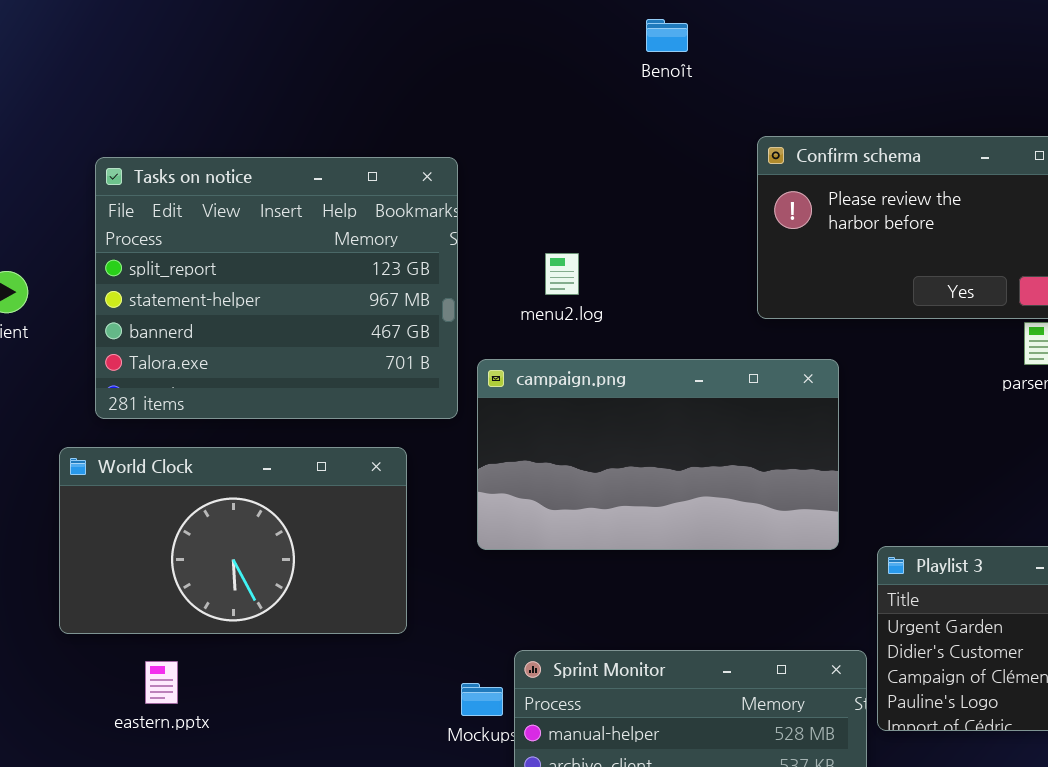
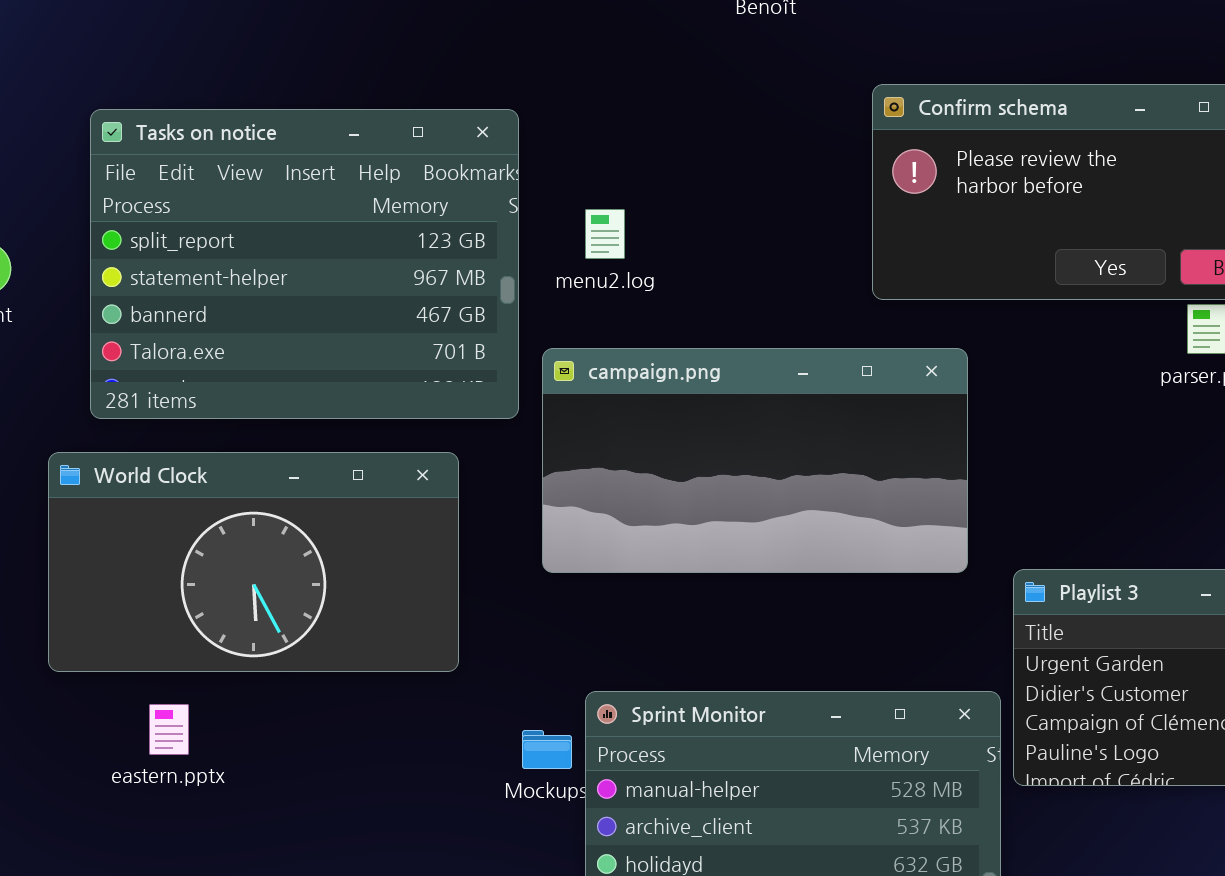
menu2.log: [545,253,579,295] -> [585,209,625,259], moved

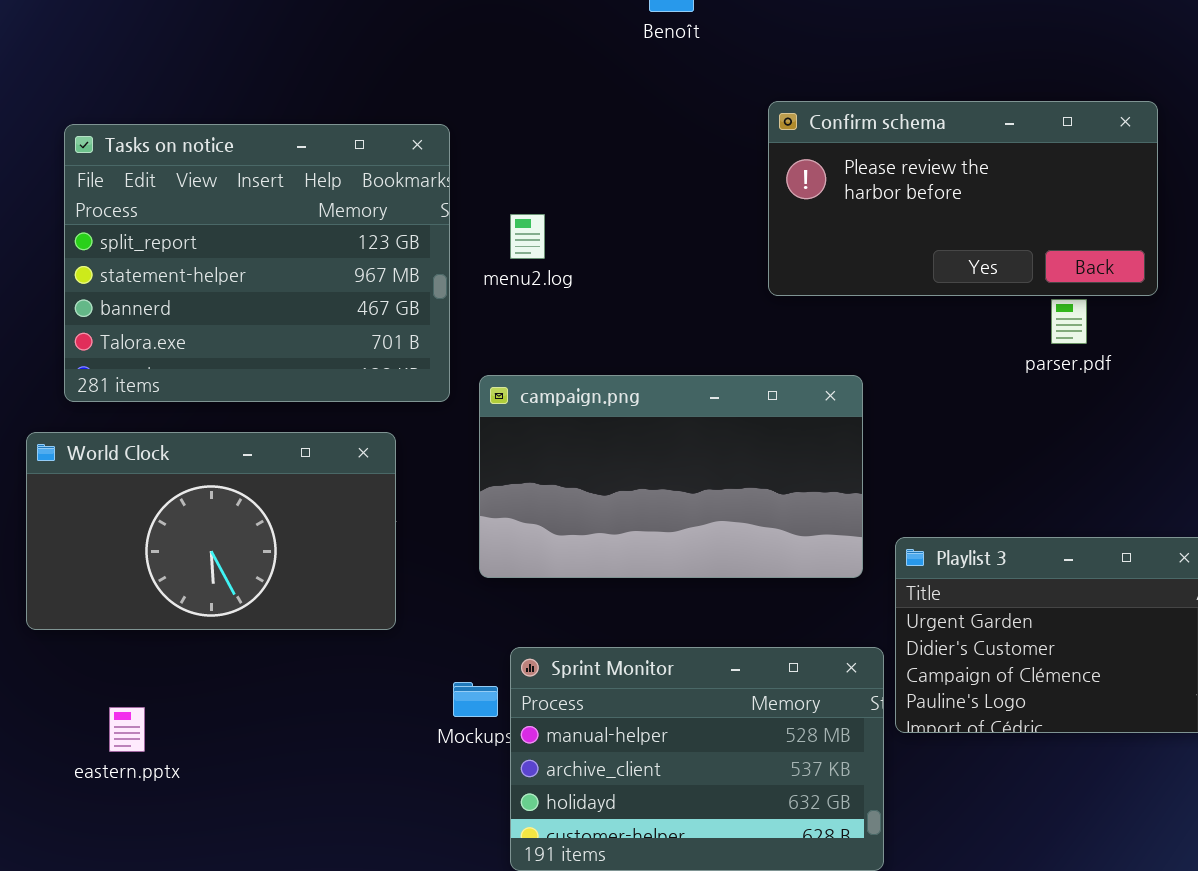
campaign.png: [542,348,968,573] -> [479,375,863,578], moved
eastern.pptx: [149,704,189,755] -> [109,707,145,752], moved

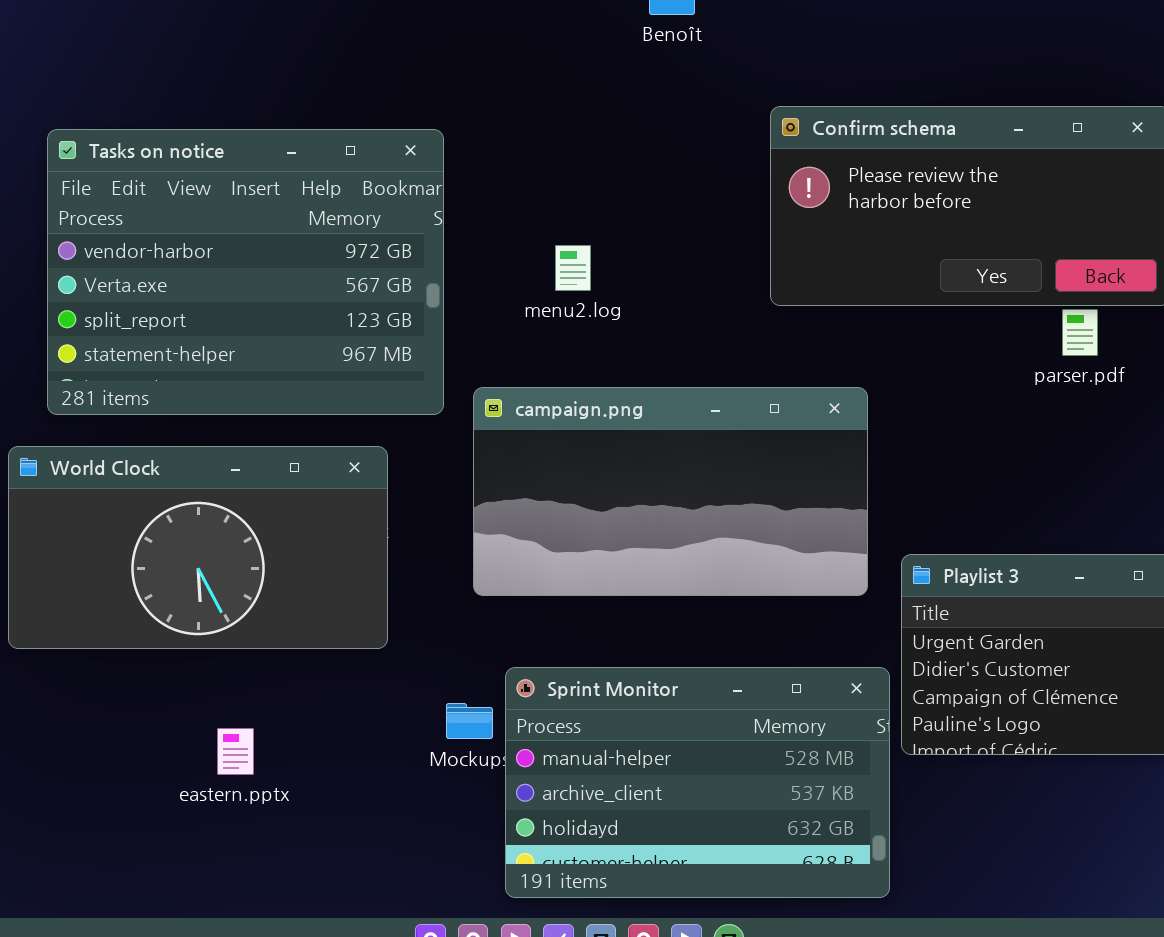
Tasks on notice: [64,124,450,402] -> [47,129,444,415], scrolled up 2 rows
menu2.log: [510,214,545,259] -> [555,245,591,291], moved
eastern.pptx: [109,707,145,752] -> [217,728,254,775], moved

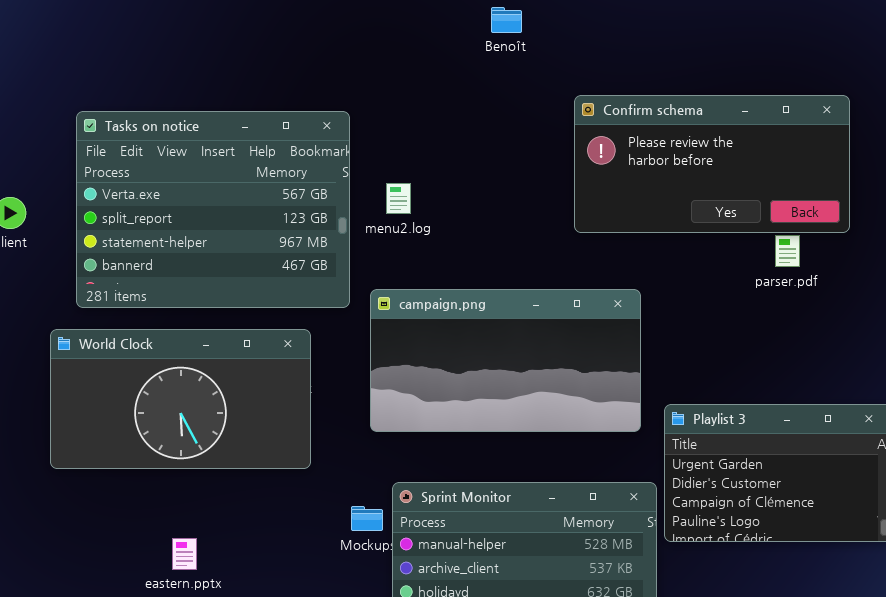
Tasks on notice: [47,129,444,415] -> [76,111,350,308], scrolled down 1 row
menu2.log: [555,245,591,291] -> [386,183,411,214], moved
eastern.pptx: [217,728,254,775] -> [172,538,197,570], moved

